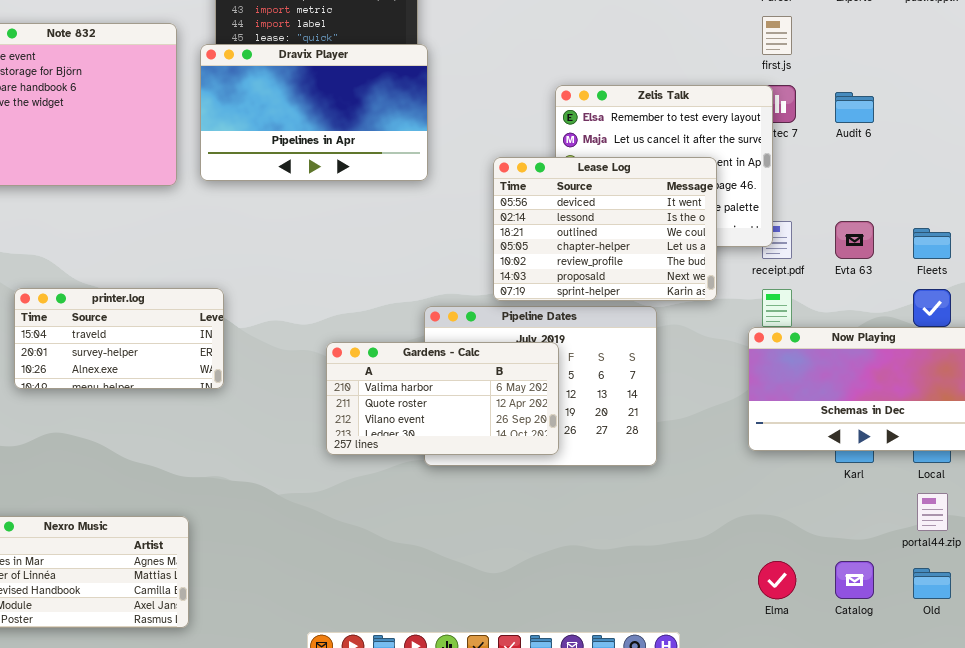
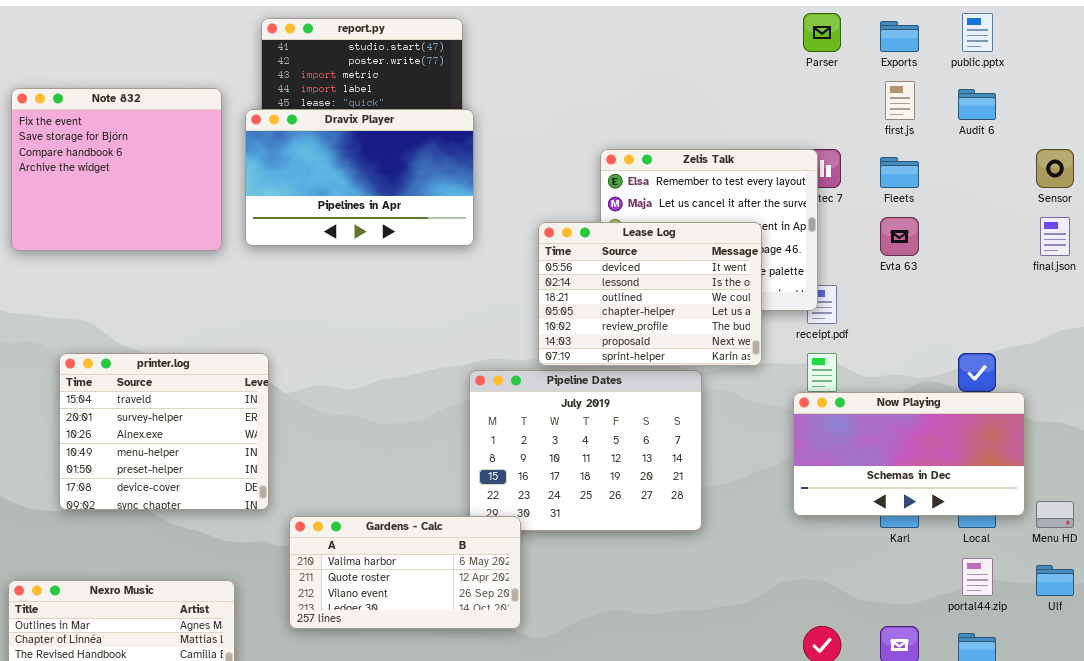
first.js: [762,16,792,55] -> [885,81,915,120], moved
Audit 6: [835,92,874,123] -> [958,89,996,120], moved
Evta 63: [835,221,874,259] -> [880,217,919,256], moved
Fleets: [913,228,951,259] -> [880,157,919,188], moved
printer.log: [14,288,224,389] -> [59,353,269,510], resized
Gardens - Calc: [326,342,559,455] -> [289,516,521,629], moved

